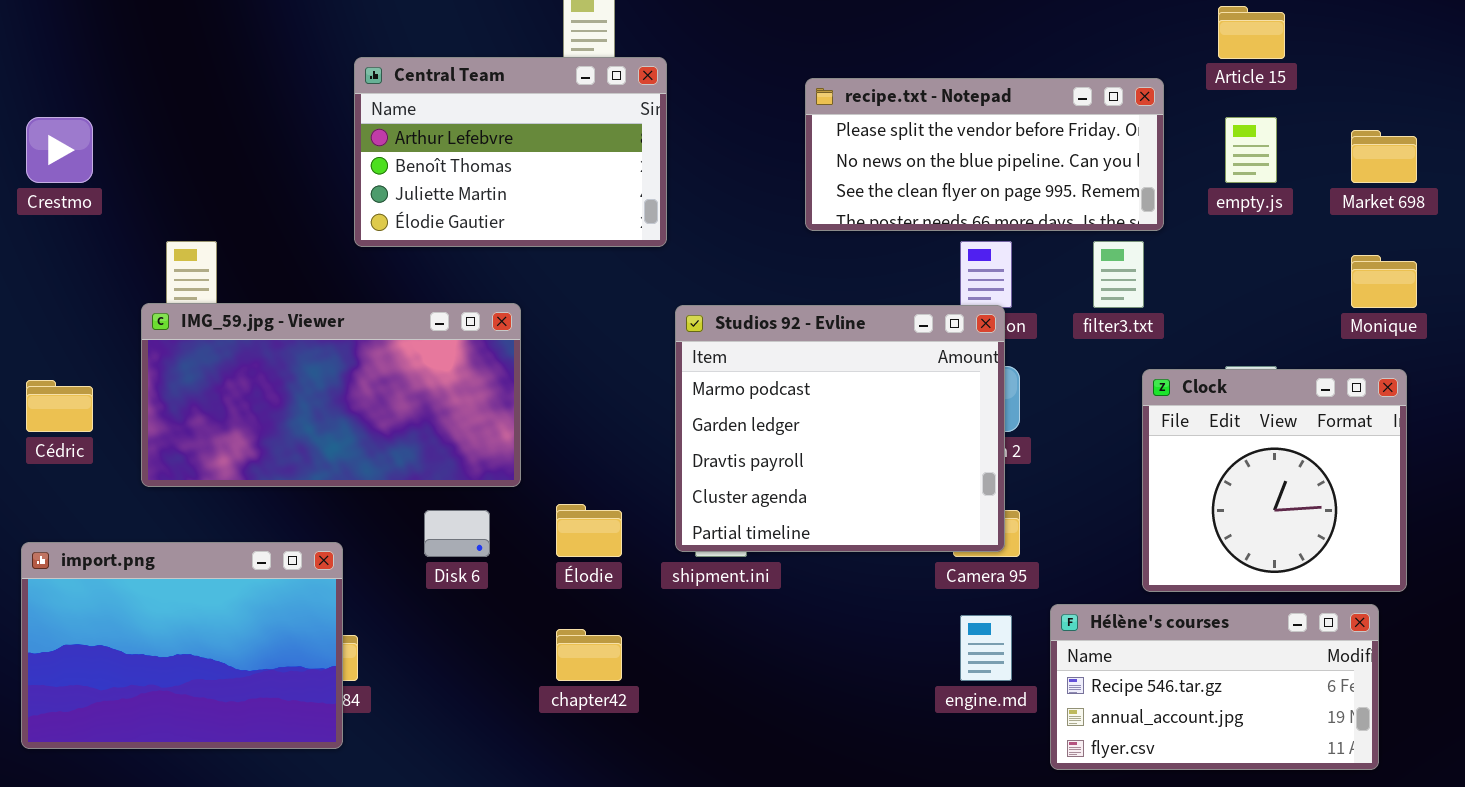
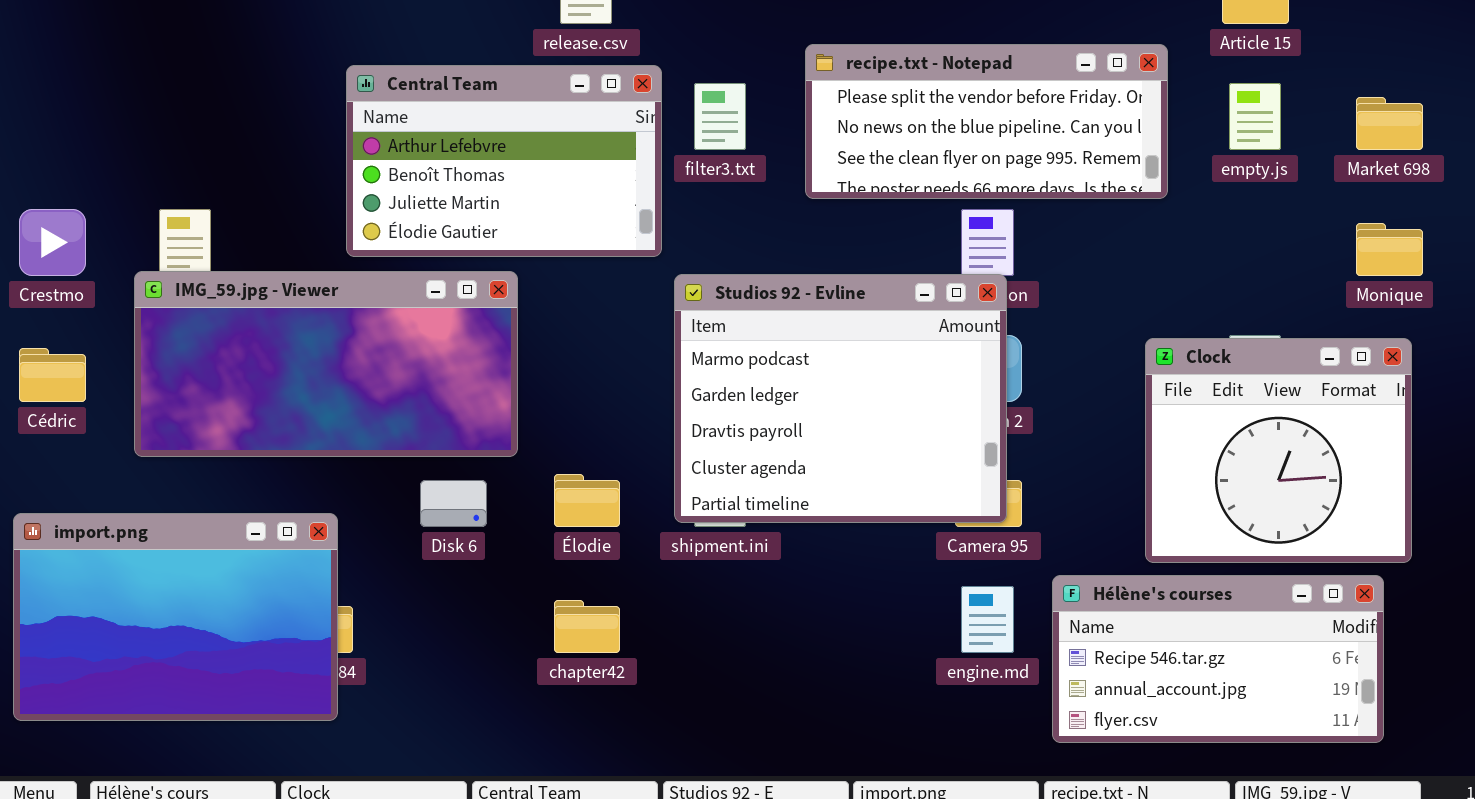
Central Team: [354,57,667,247] -> [346,65,662,257], moved
Crestmo: [26,117,93,183] -> [19,209,86,276], moved
filter3.txt: [1093,241,1144,308] -> [694,83,746,150], moved

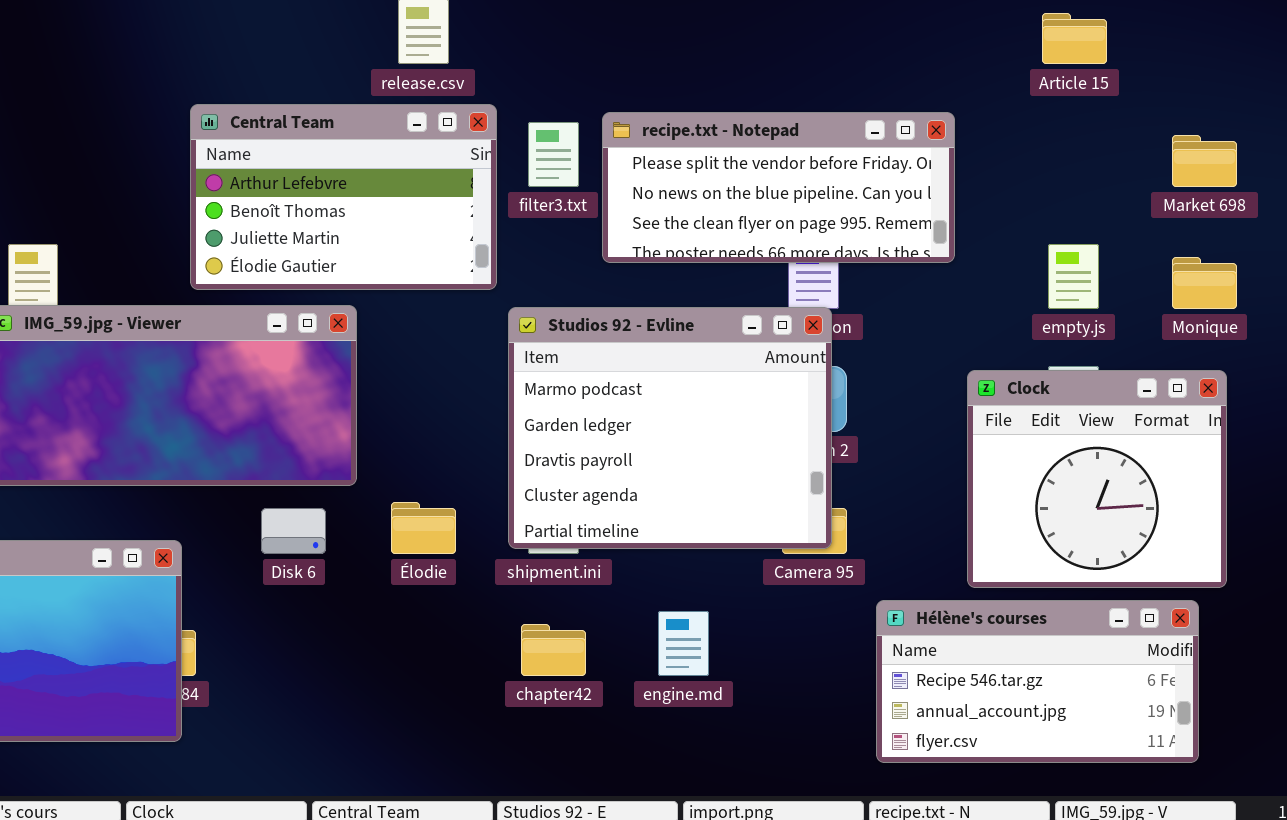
recipe.txt - Notepad: [805,44,1168,199] -> [602,112,955,263], moved
empty.js: [1229,83,1281,150] -> [1048,244,1099,309], moved
engine.md: [961,586,1014,653] -> [658,611,709,676], moved
chapter42: [554,600,620,653] -> [521,624,586,676], moved

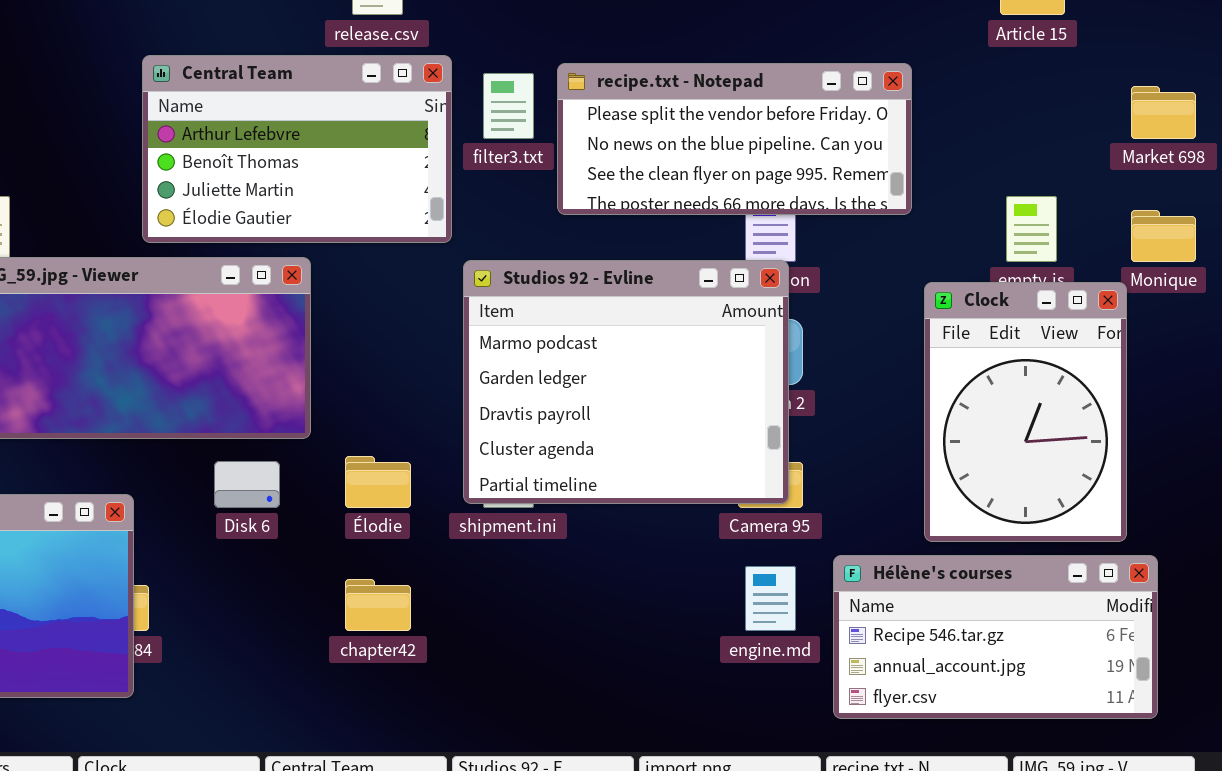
Clock: [967,370,1227,588] -> [924,282,1127,542], resized
engine.md: [658,611,709,676] -> [745,566,796,631], moved
chapter42: [521,624,586,676] -> [345,579,411,631], moved

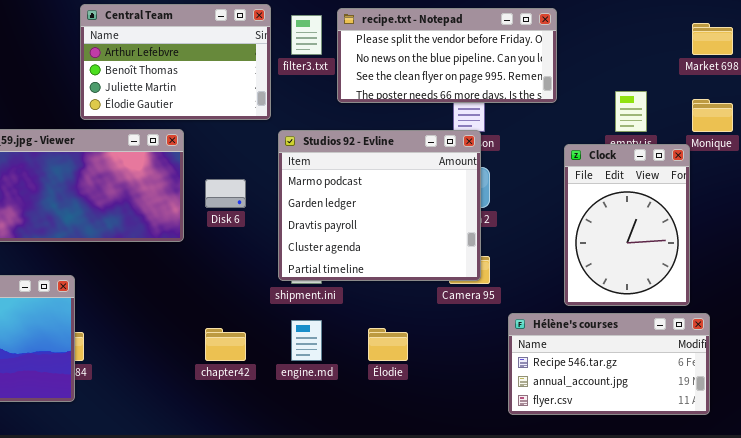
Élodie: [345,456,411,508] -> [368,328,408,361], moved
Disk 6: [214,461,280,508] -> [205,179,246,208], moved
engine.md: [745,566,796,631] -> [291,320,322,361], moved

